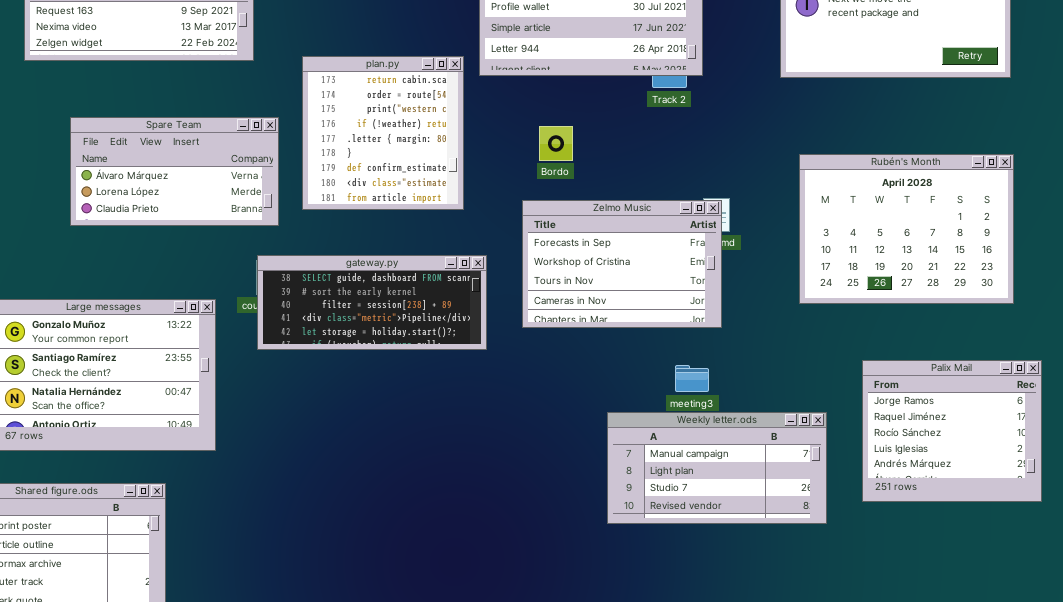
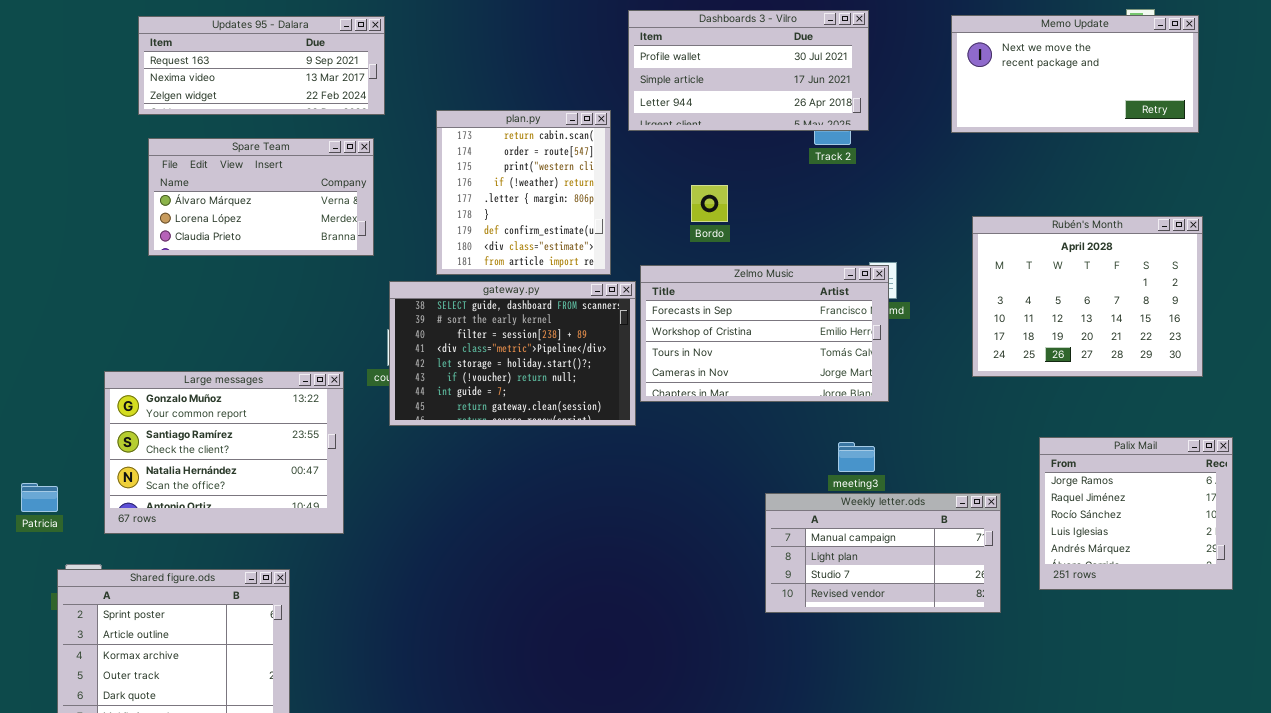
Spare Team: [70,117,279,226] -> [148,138,374,256], moved
Zelmo Music: [522,200,722,328] -> [640,265,889,402], resized
gateway.py: [257,255,487,350] -> [389,281,636,426], resized

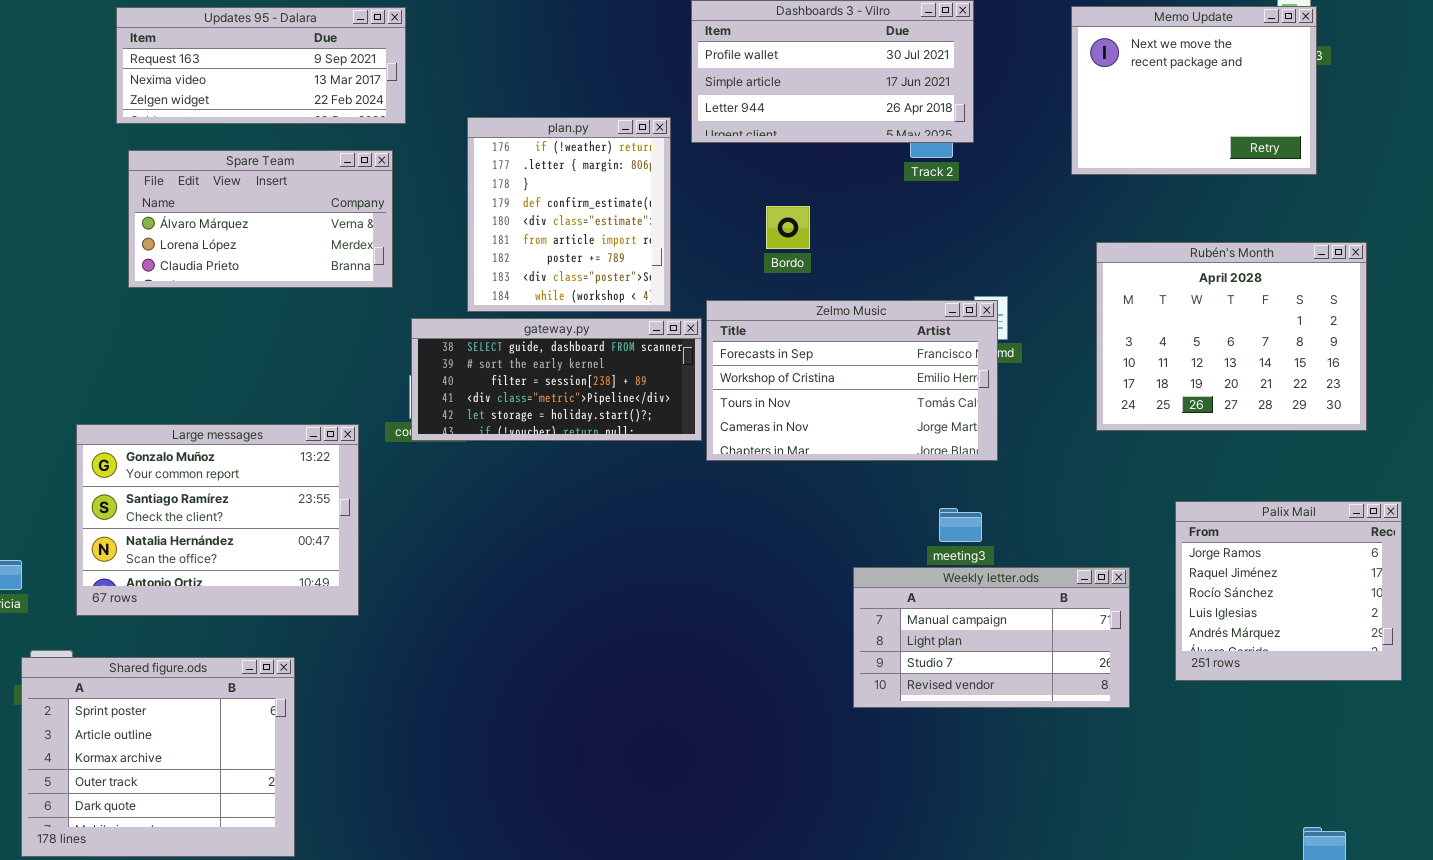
Memo Update: [951,15,1199,133] -> [1071,6,1317,175], resized
plan.py: [436,110,611,275] -> [467,117,671,312], scrolled down 3 rows
gateway.py: [389,281,636,426] -> [411,318,702,441], resized

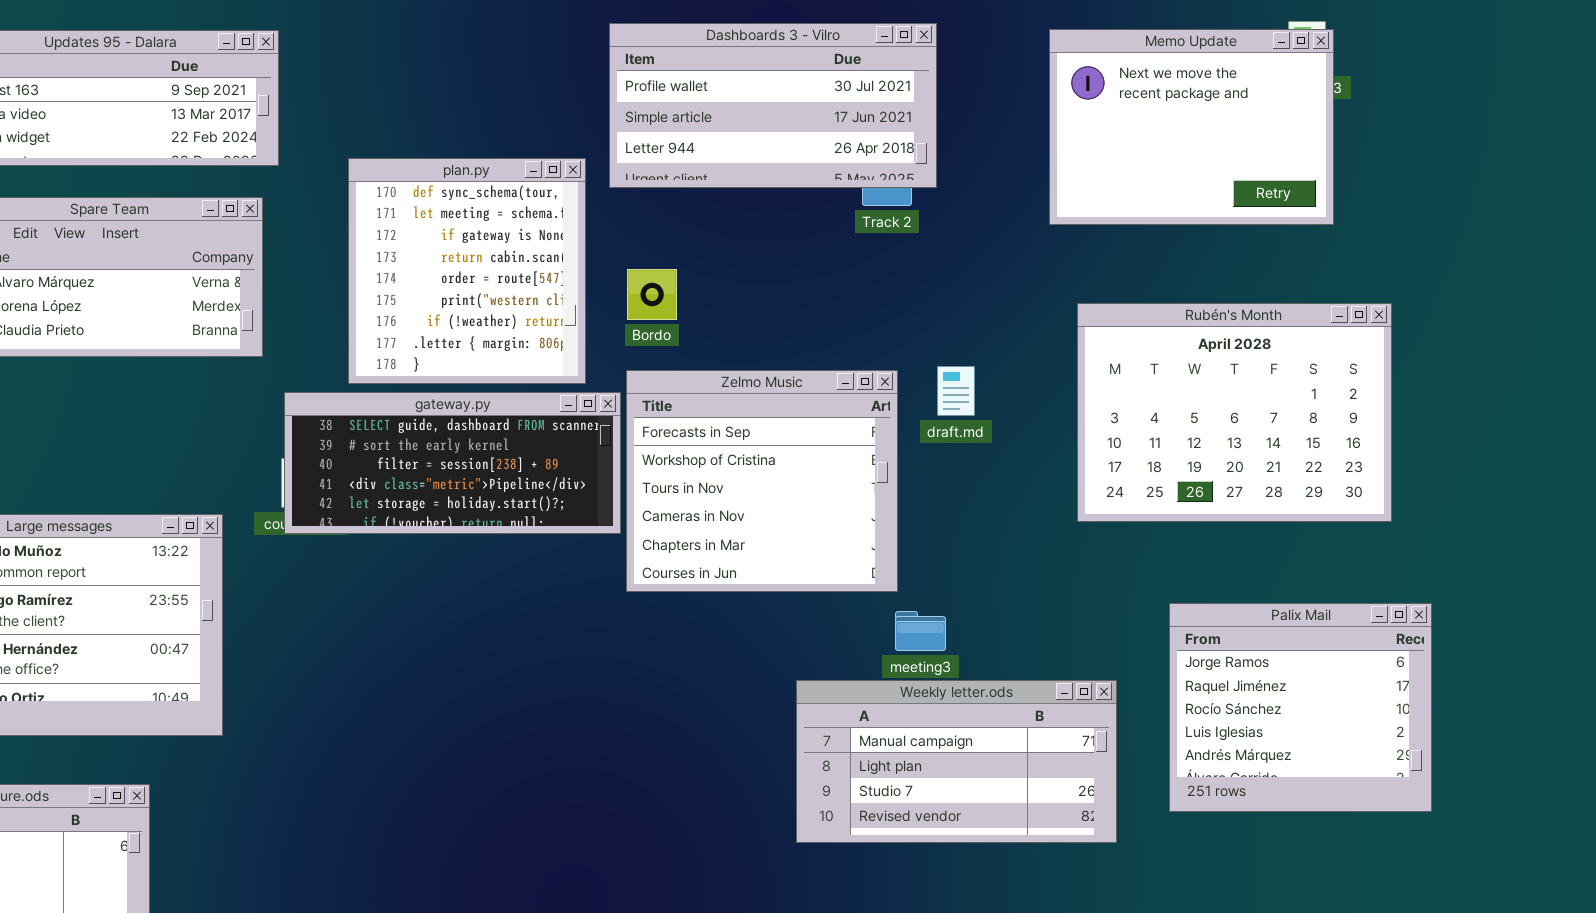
plan.py: [467,117,671,312] -> [348,158,586,384], scrolled up 6 rows
Bordo: [766,206,810,249] -> [627,269,677,320], moved
Zelmo Music: [706,300,998,461] -> [626,370,898,592], resized

